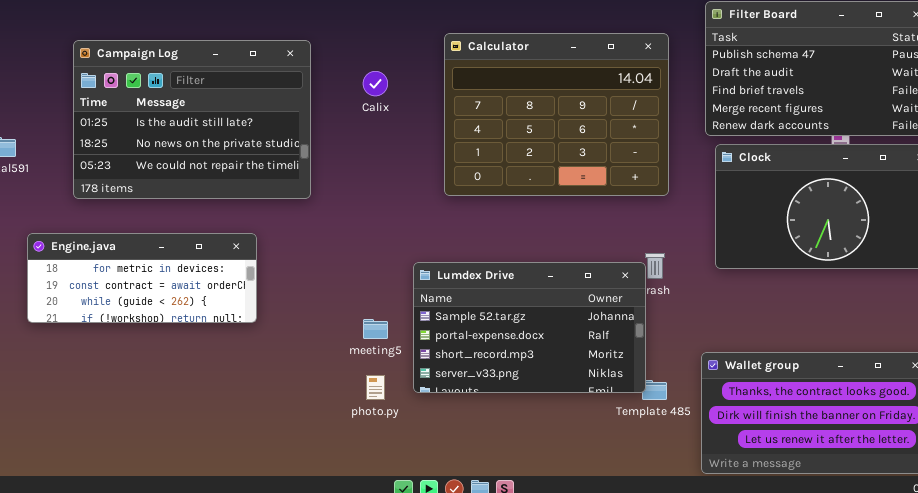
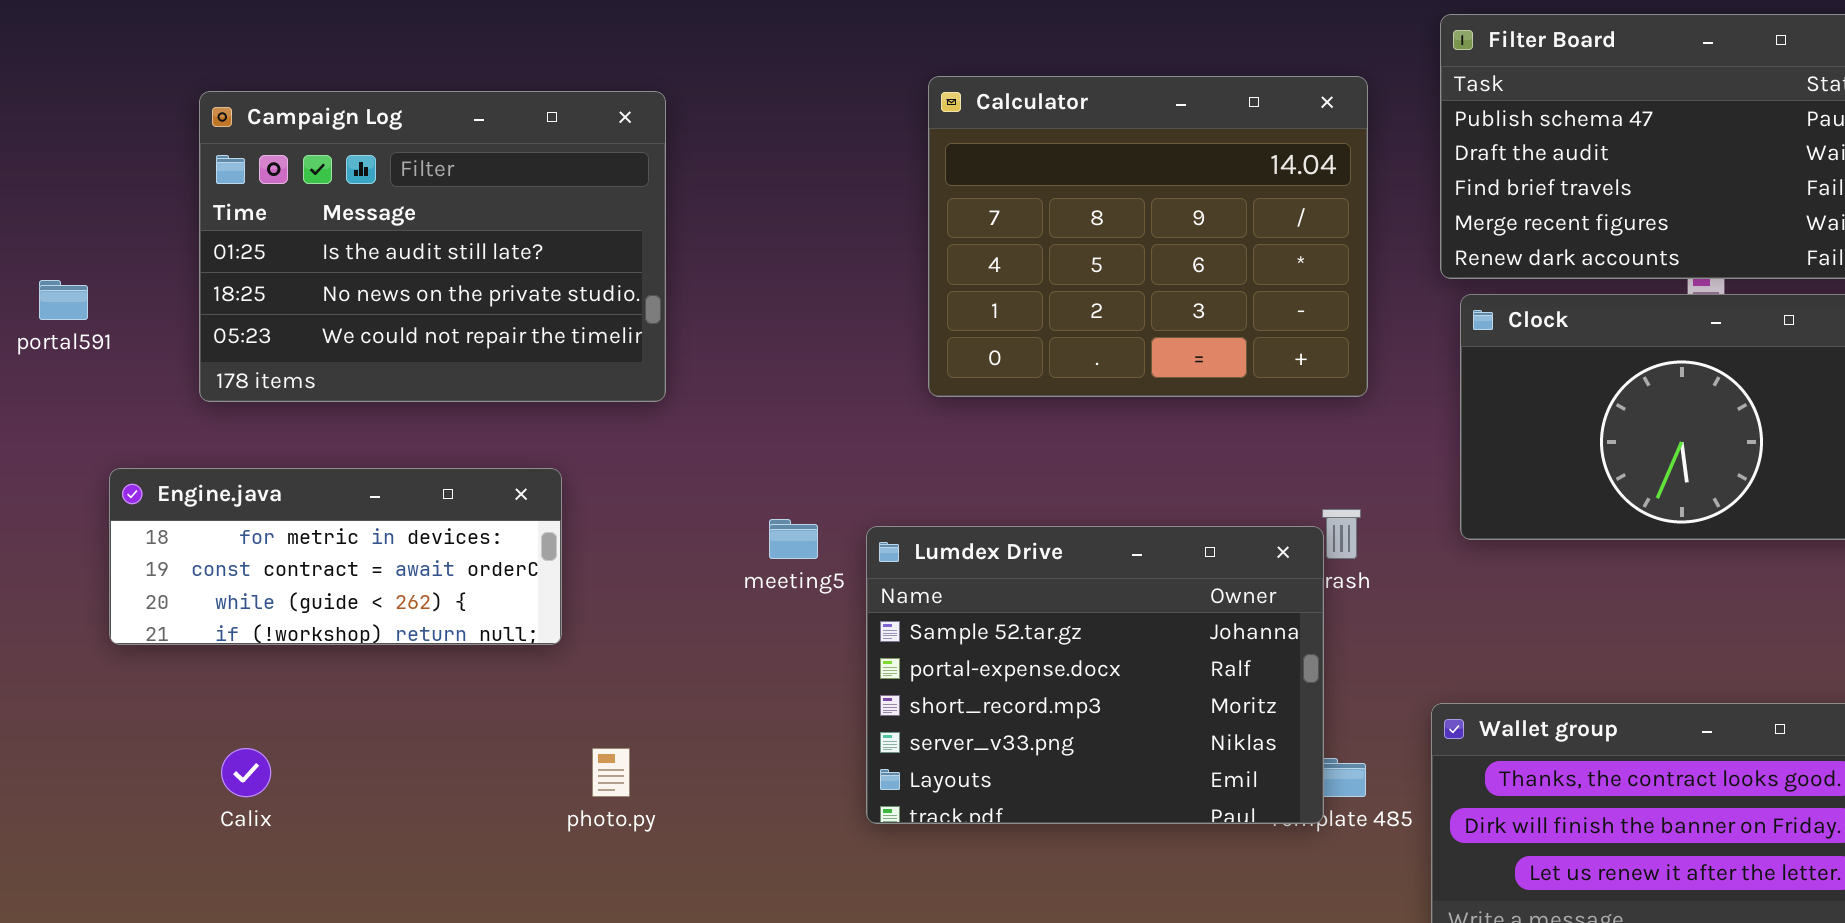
Calix: [363,71,388,96] -> [221,748,271,797], moved
Lumdex Drive: [413,262,646,393] -> [866,526,1324,824], resized
meeting5: [363,319,388,339] -> [769,519,818,559], moved
photo.py: [366,375,385,400] -> [592,748,630,797], moved

